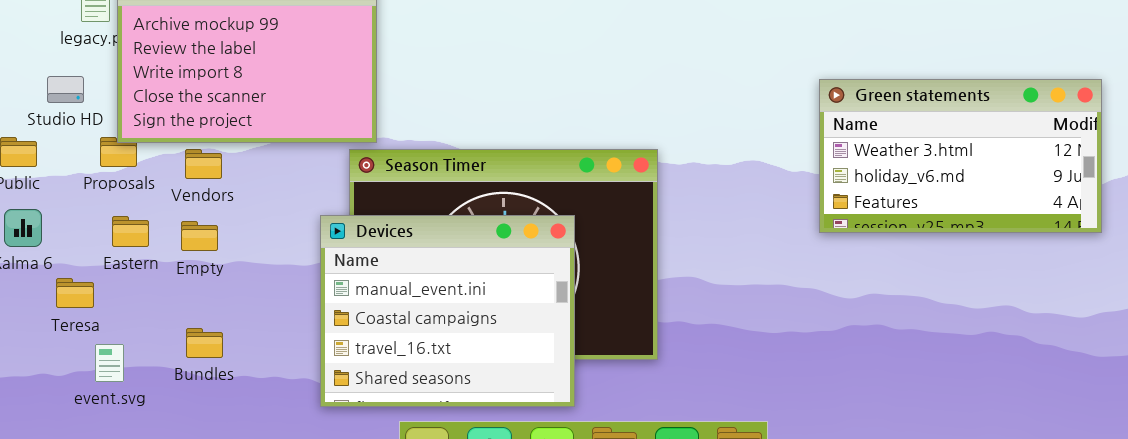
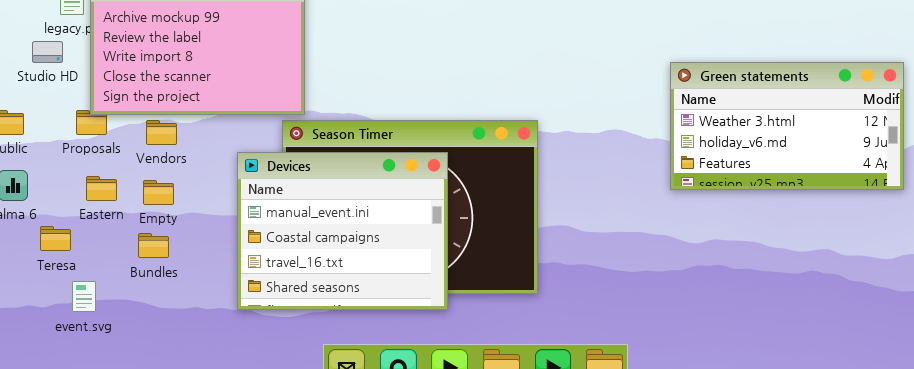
Studio HD: [47,76,84,103] -> [32,41,63,63], moved
Devices: [320,215,575,407] -> [237,152,448,310], moved
Bundles: [186,328,223,358] -> [138,233,169,258], moved

